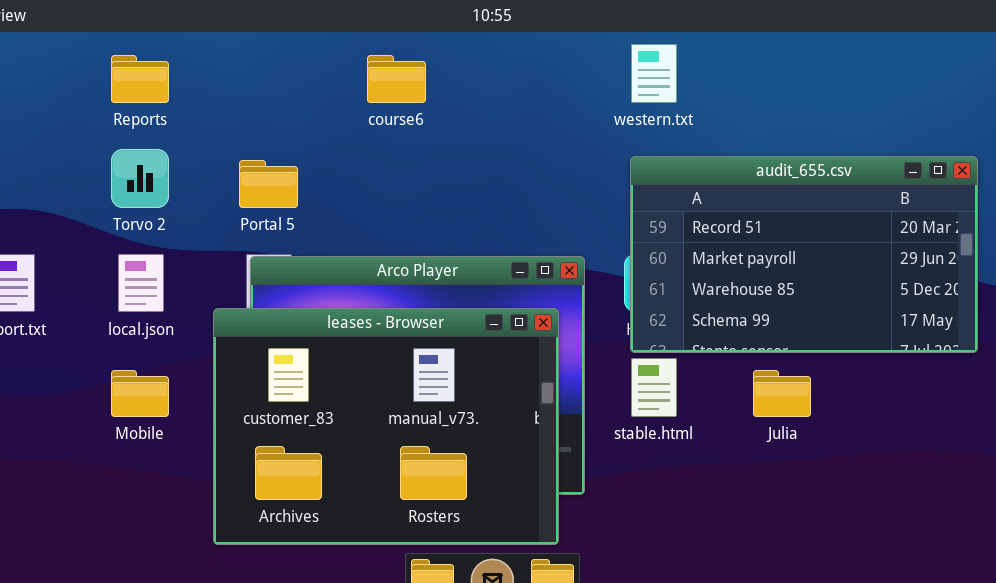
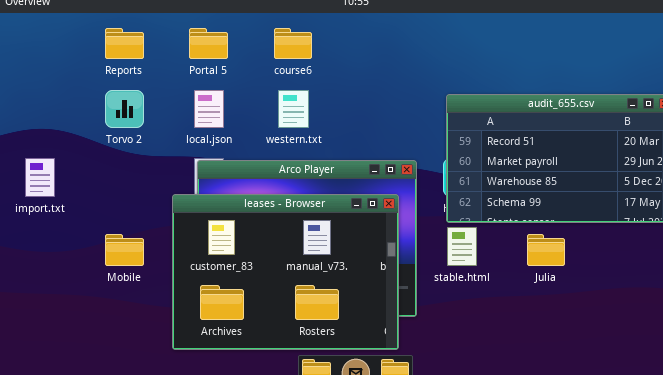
western.txt: [631,44,677,103] -> [278,90,309,128], moved
Portal 5: [239,160,298,208] -> [189,28,228,59], moved
local.json: [118,254,164,312] -> [194,90,224,128], moved

